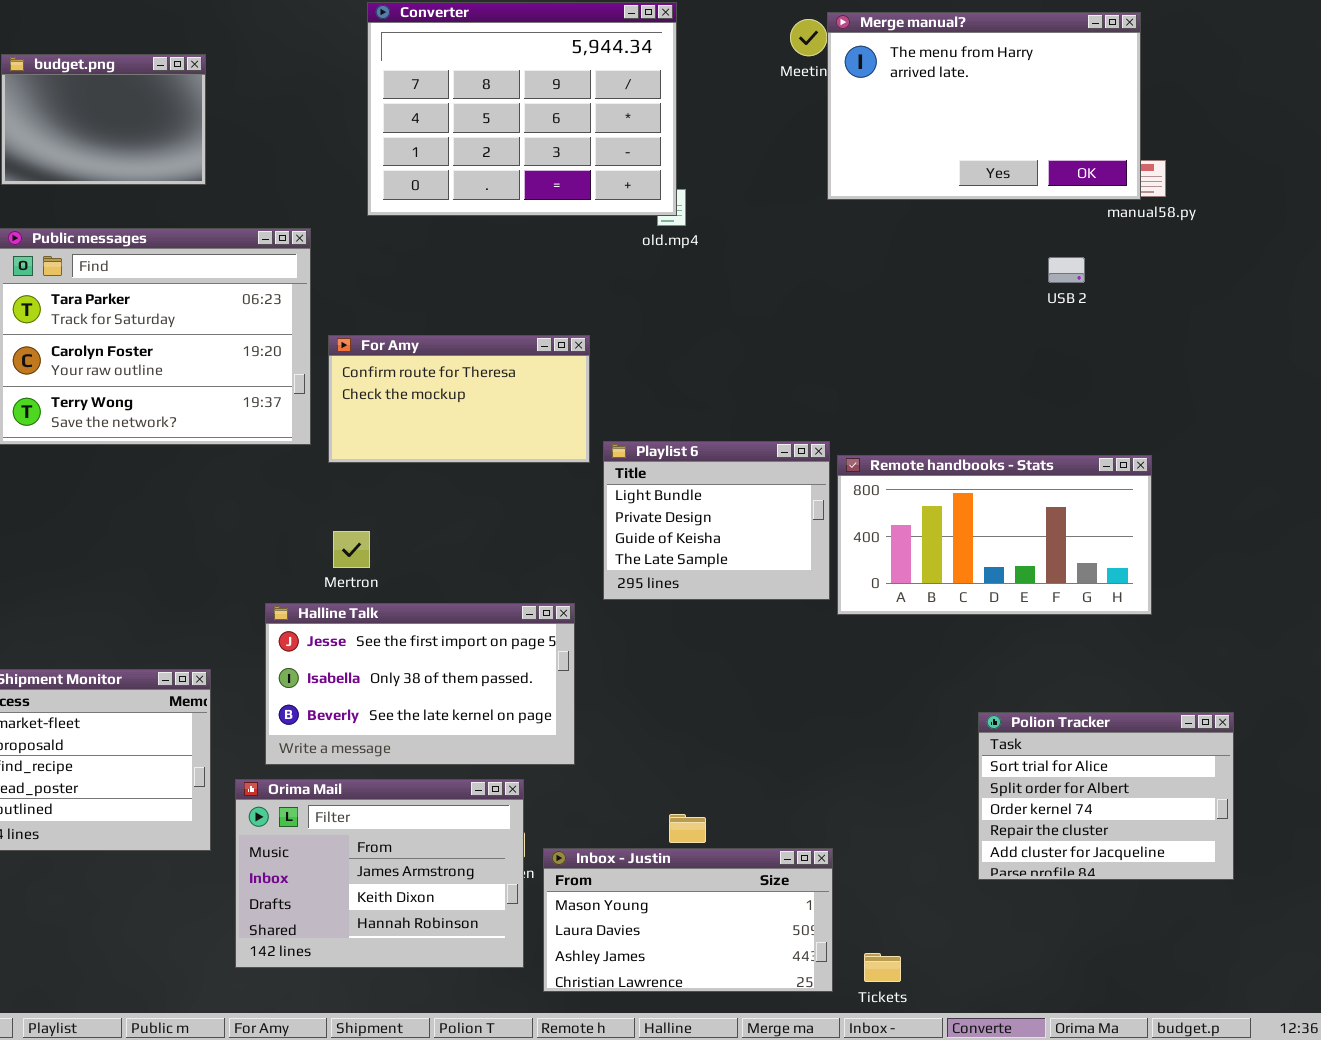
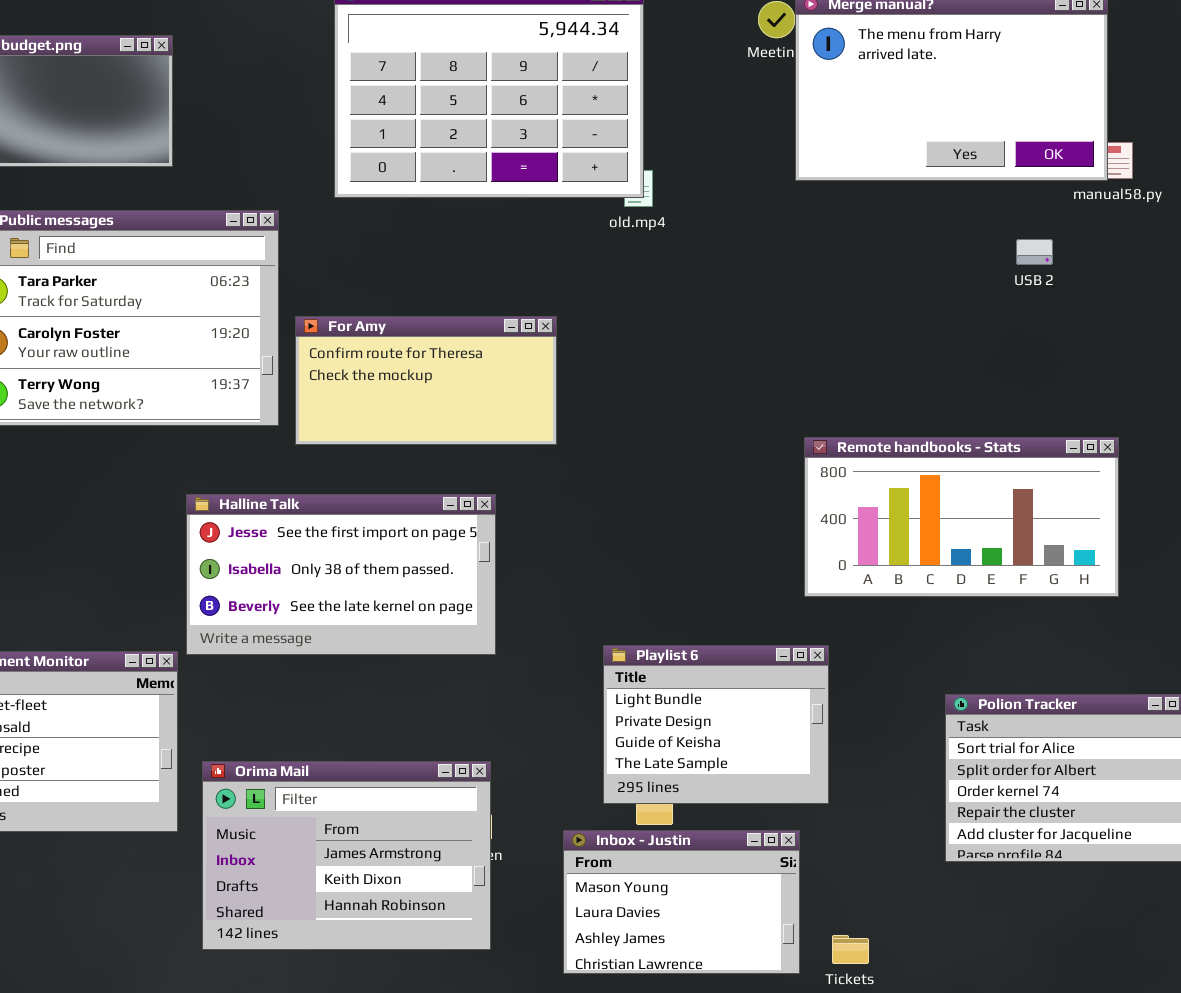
Playlist 6: [603,441,830,600] -> [603,645,829,804], moved
Halline Talk: [265,603,575,765] -> [186,494,496,655], moved
Inbox - Justin: [543,848,833,992] -> [563,830,800,974], resized

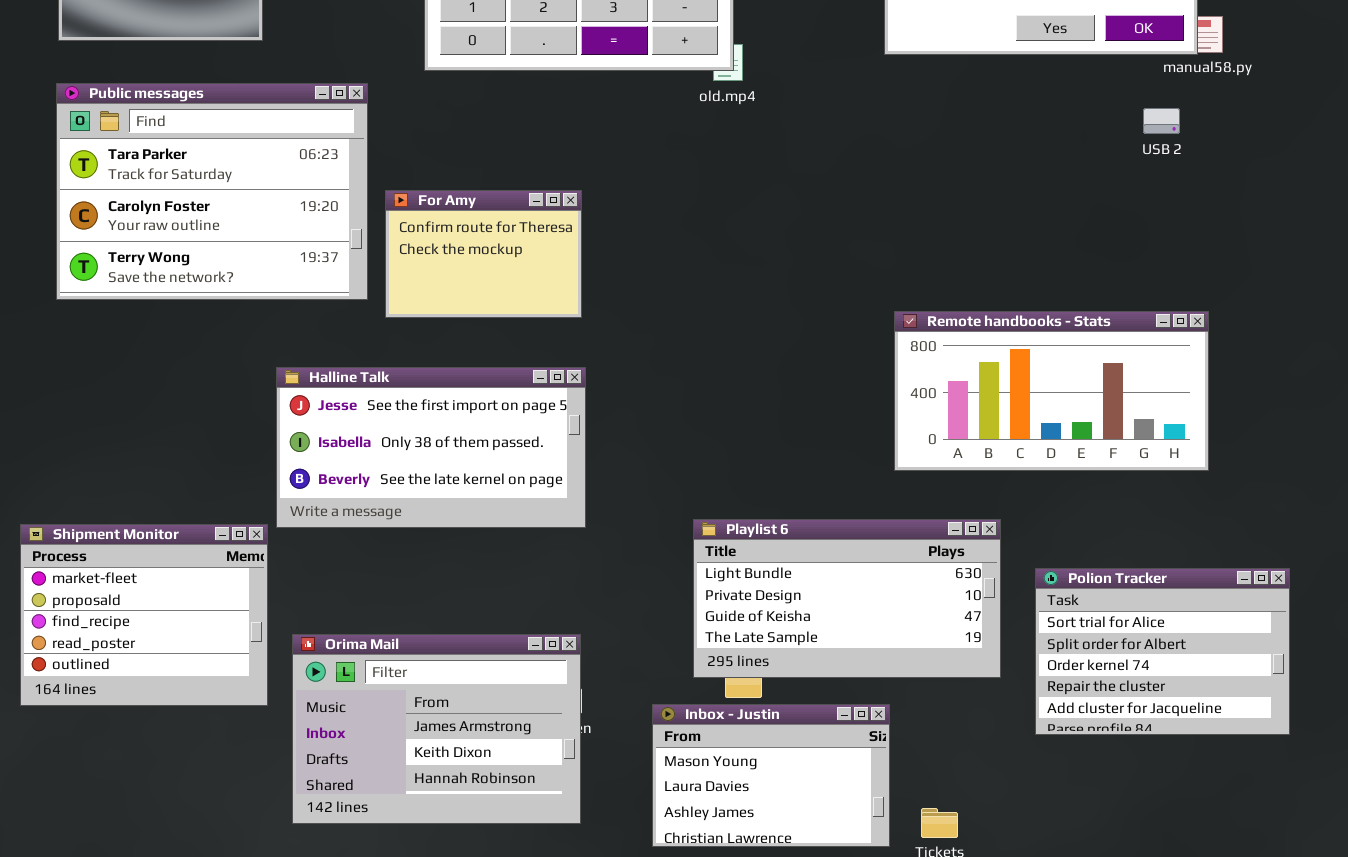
USB 2: [1016,239,1053,265] -> [1143,108,1180,134], moved
For Amy: [295,316,557,445] -> [385,190,582,318], resized
Playlist 6: [603,645,829,804] -> [693,519,1001,678], resized

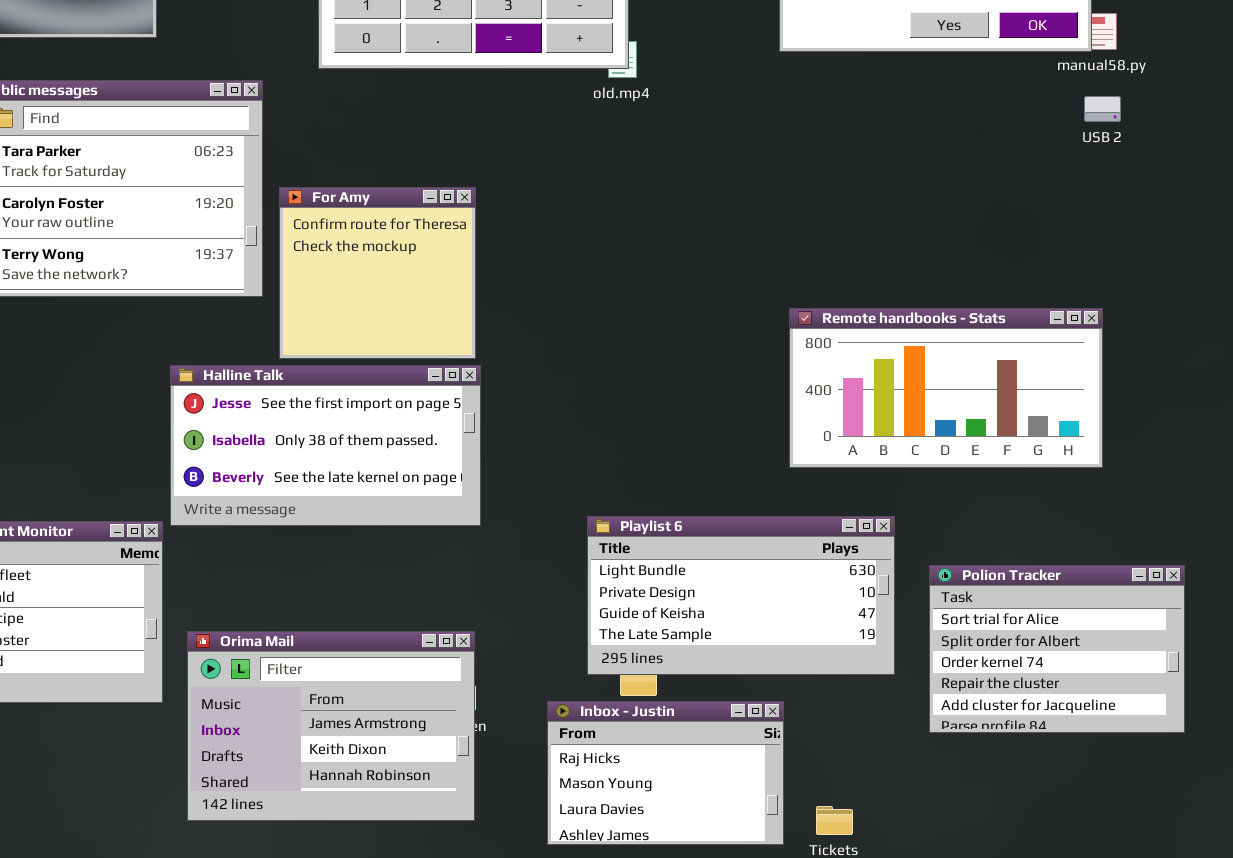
USB 2: [1143,108,1180,134] -> [1084,96,1121,122], moved
For Amy: [385,190,582,318] -> [279,187,476,359], resized
Inbox - Justin: [652,704,890,847] -> [547,701,784,845], scrolled up 1 row

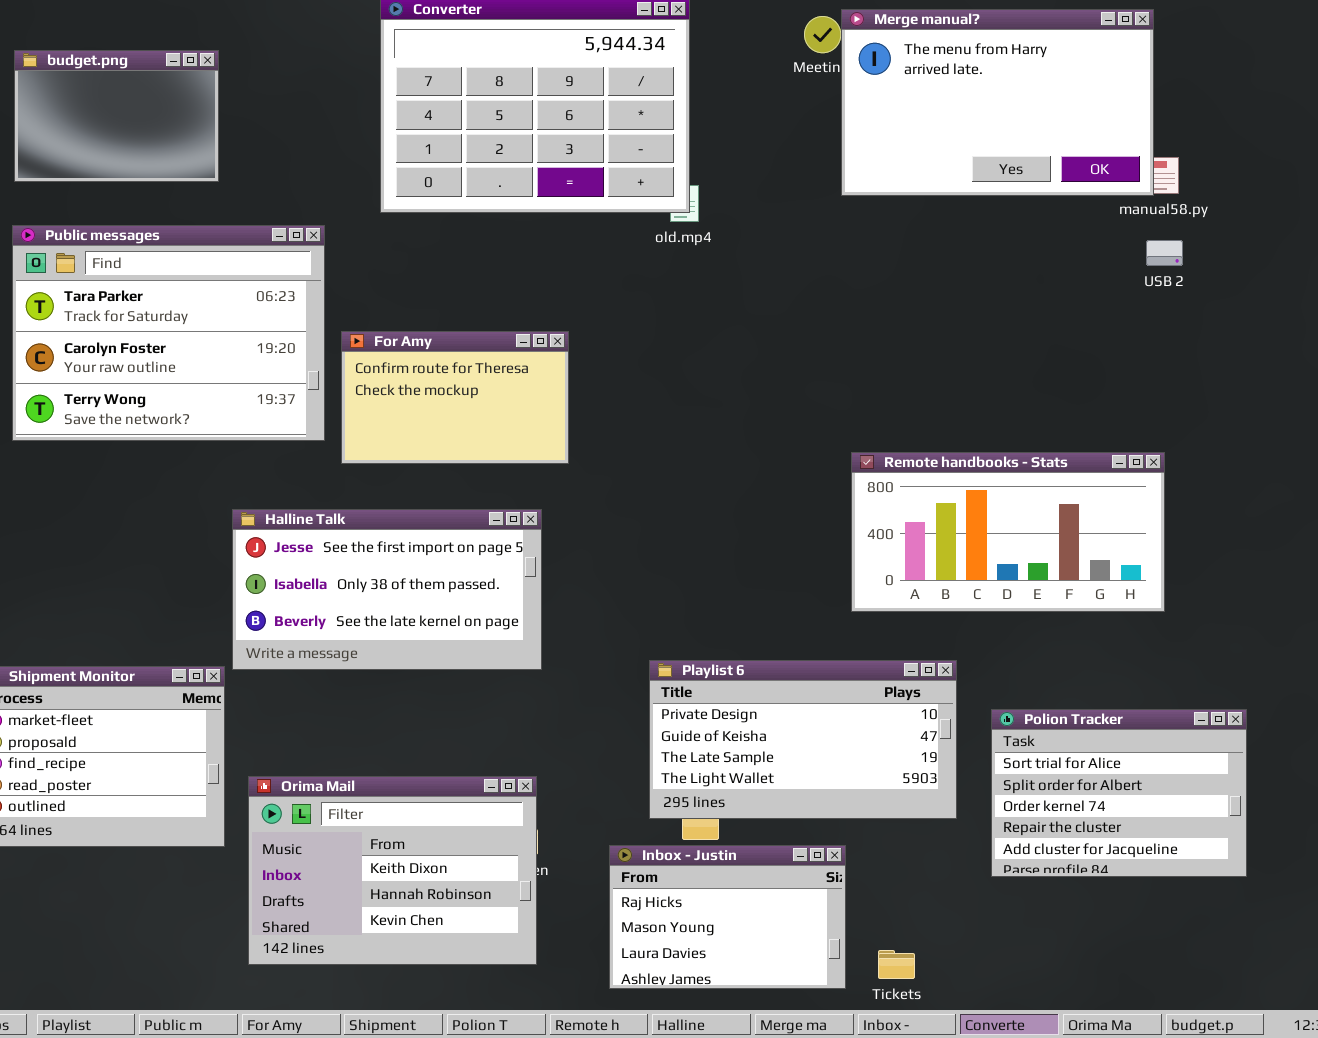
For Amy: [279,187,476,359] -> [341,331,569,464], resized
Playlist 6: [587,516,895,675] -> [649,660,957,819], scrolled down 1 row
Orima Mail: [187,631,475,821] -> [248,776,537,965], scrolled down 1 row

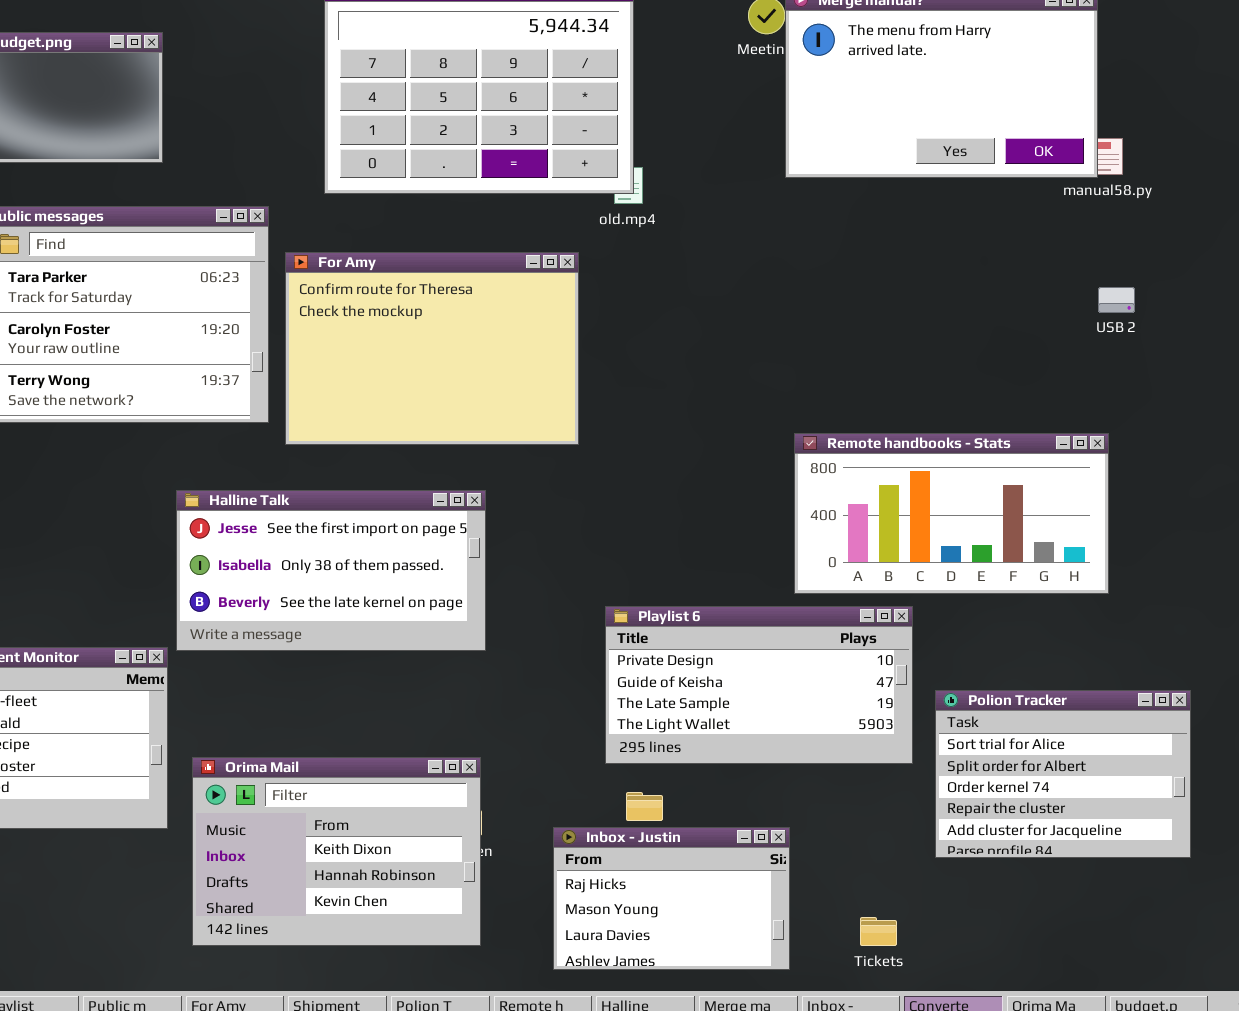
USB 2: [1146,240,1183,266] -> [1098,287,1135,313], moved
For Amy: [341,331,569,464] -> [285,252,579,445], resized
Playlist 6: [649,660,957,819] -> [605,606,913,764], moved
Tickets: [878,950,915,979] -> [860,917,897,946], moved

